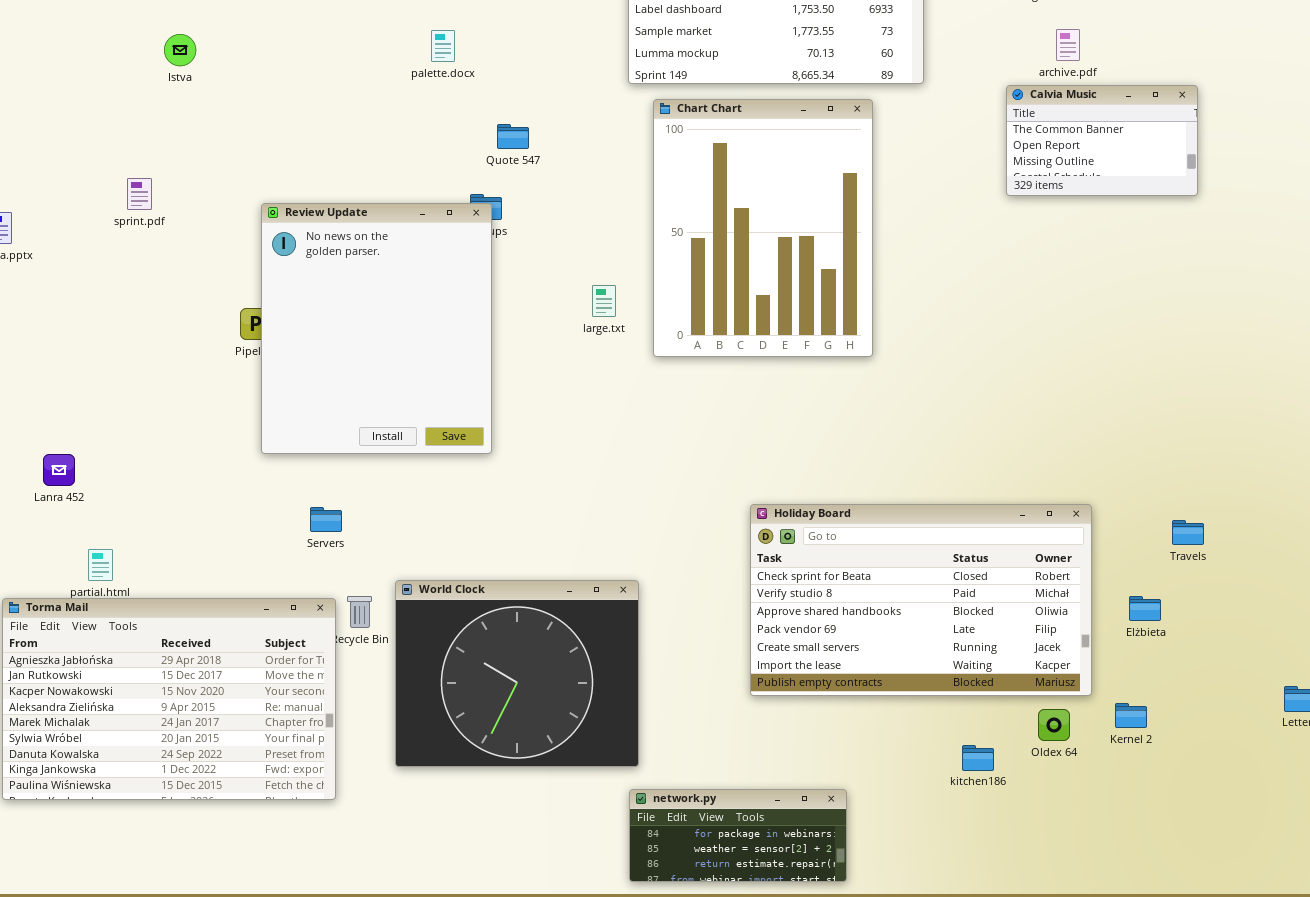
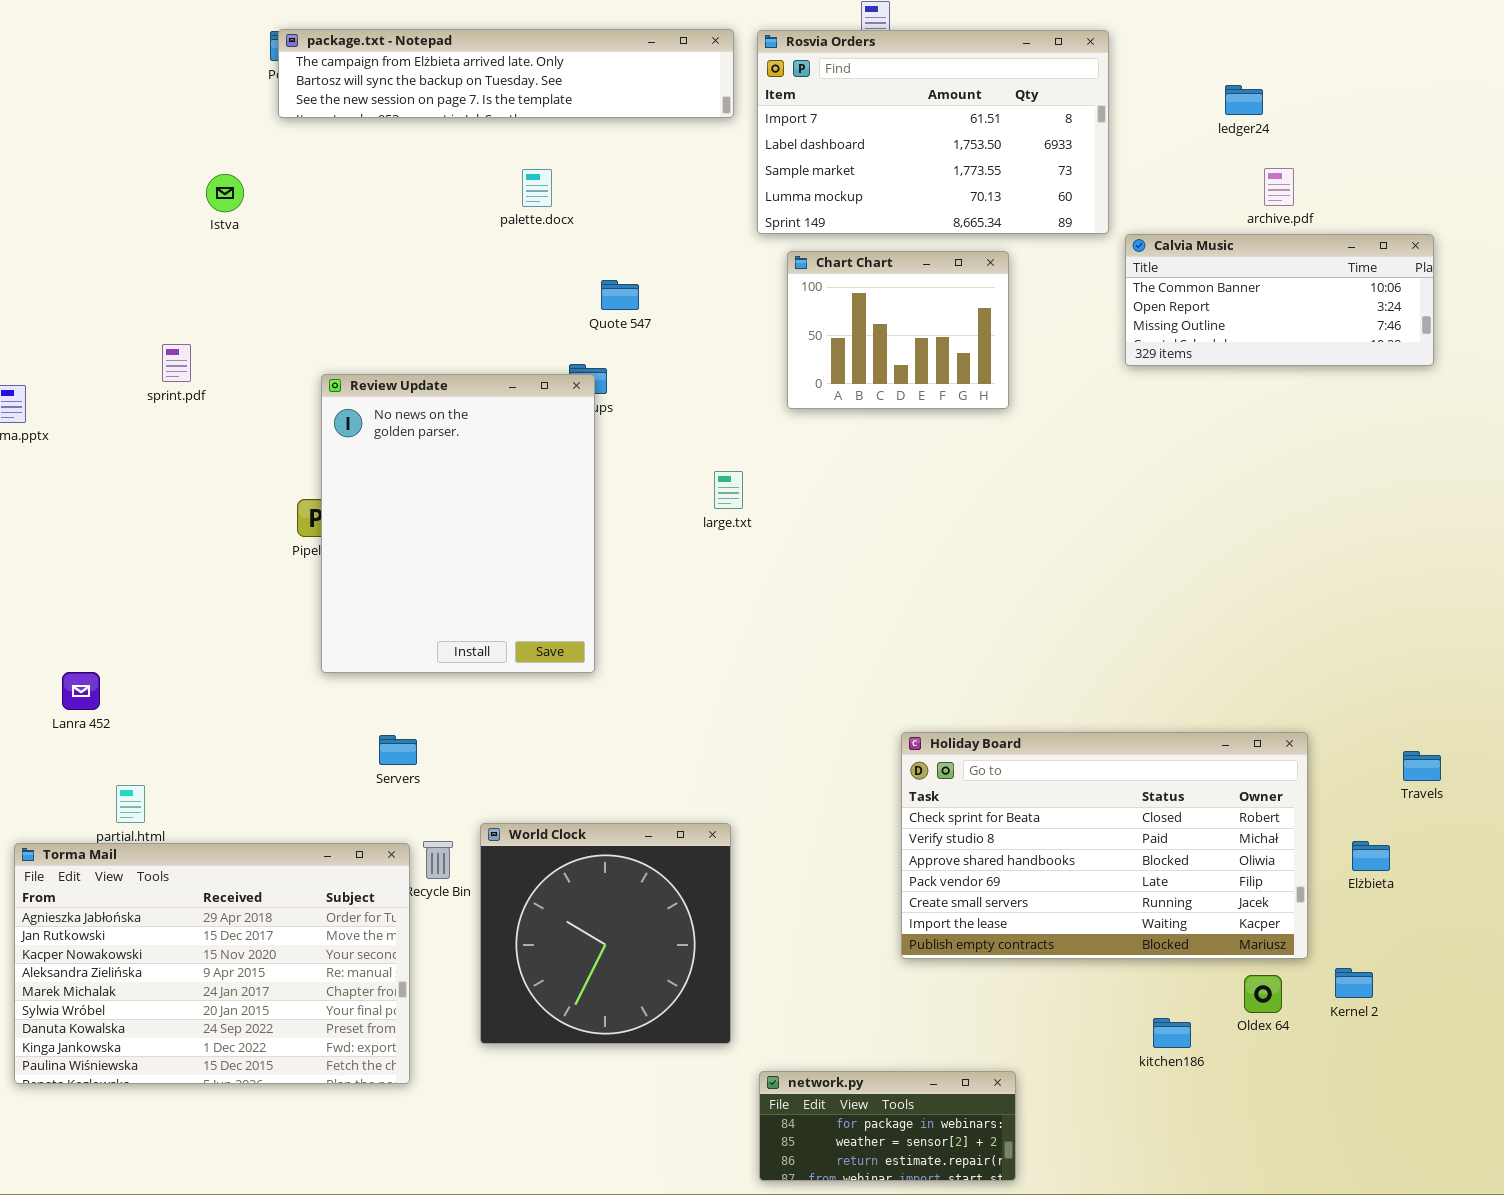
Calvia Music: [1006,85,1198,196] -> [1125,234,1434,366], resized
Chart Chart: [653,99,873,357] -> [787,251,1009,409], resized
World Clock: [395,580,639,767] -> [480,823,731,1044], resized

